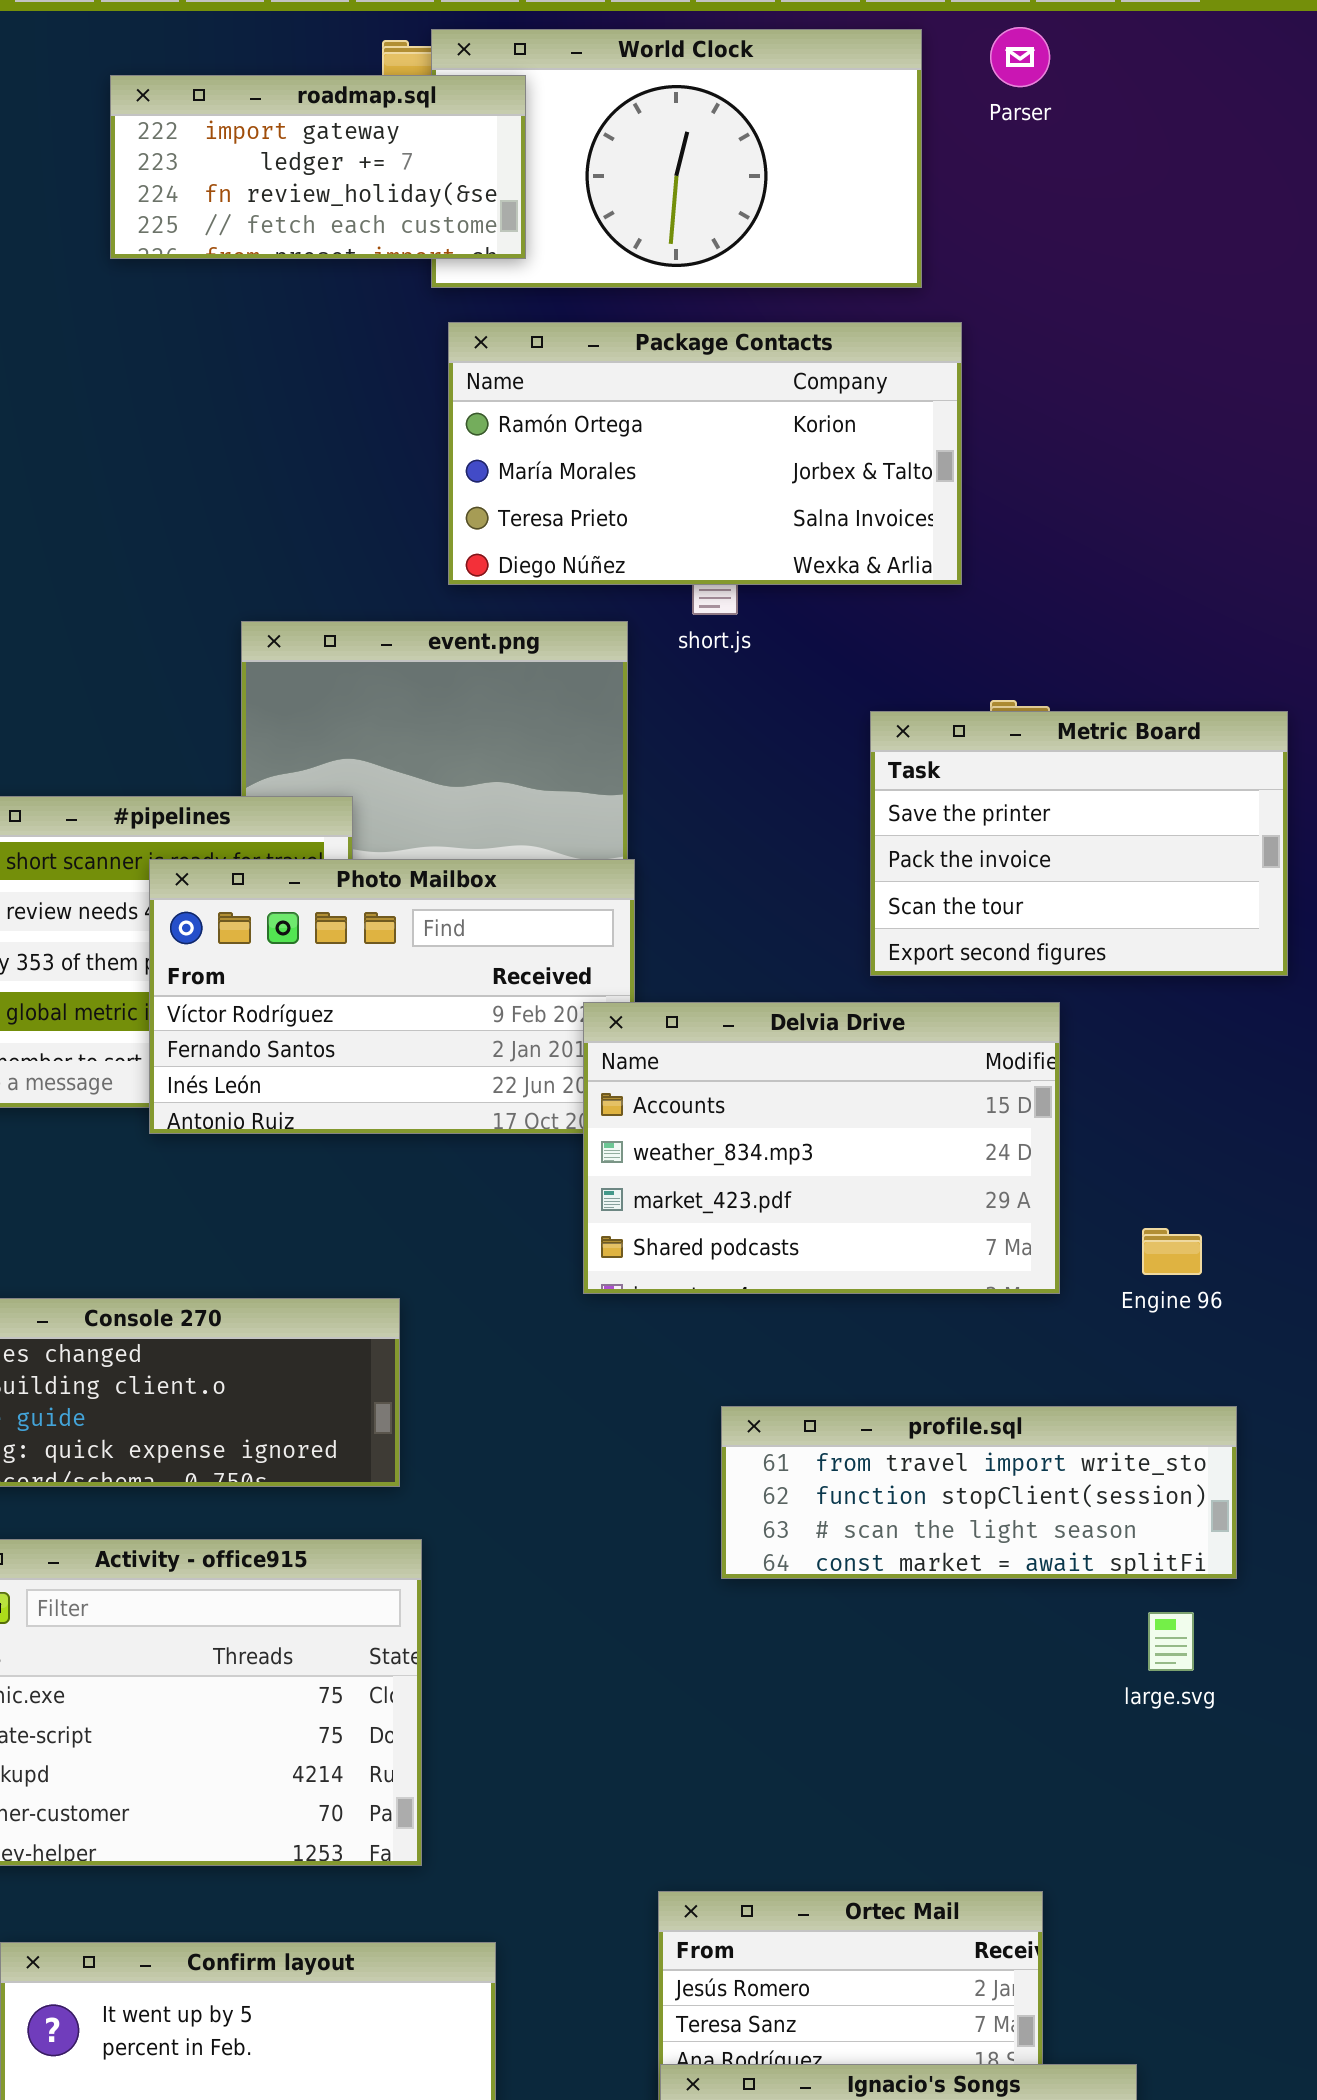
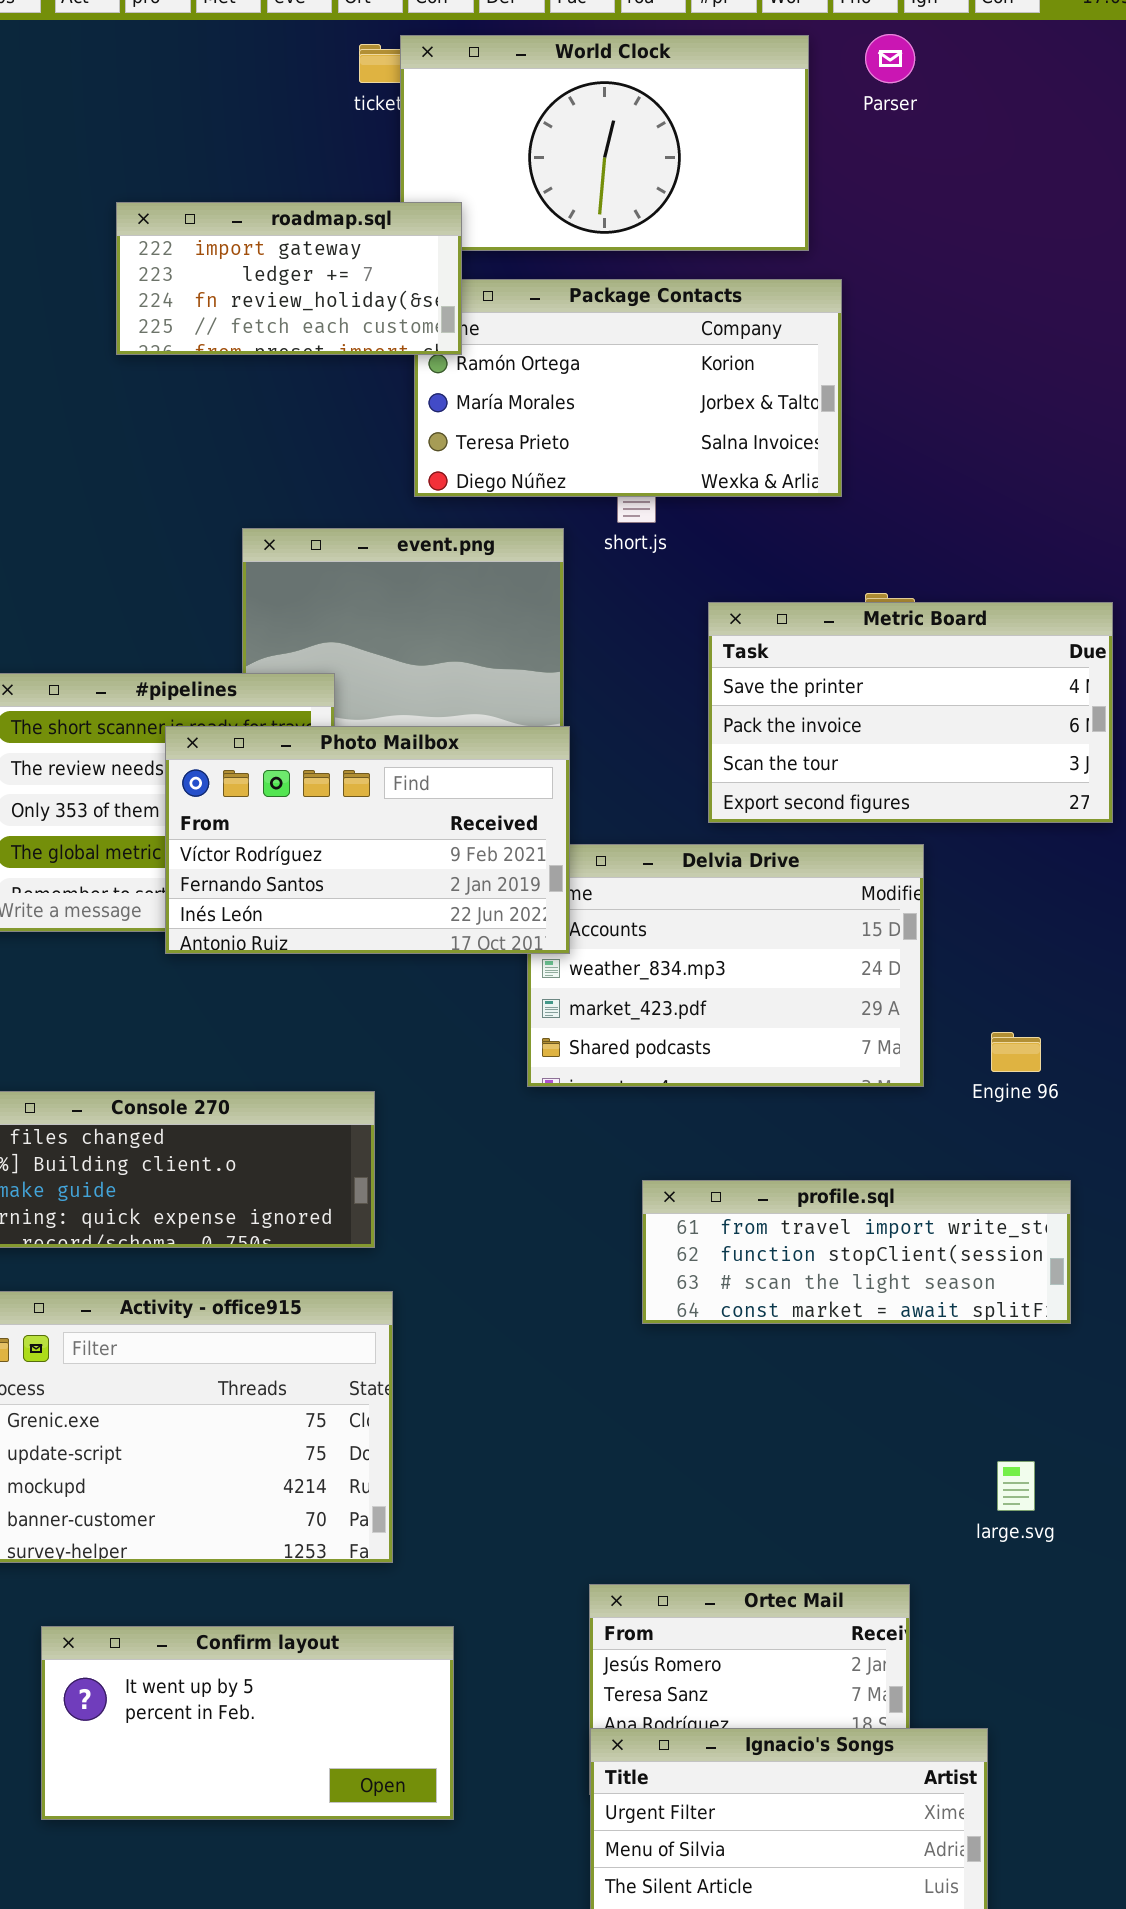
roadmap.sql: [110,75,526,259] -> [116,202,462,355], moved
Metric Board: [870,711,1288,976] -> [708,602,1113,823], resized
Photo Mailbox: [149,859,635,1134] -> [165,726,570,954], raised
large.svg: [1148,1612,1194,1671] -> [997,1461,1035,1511], moved

